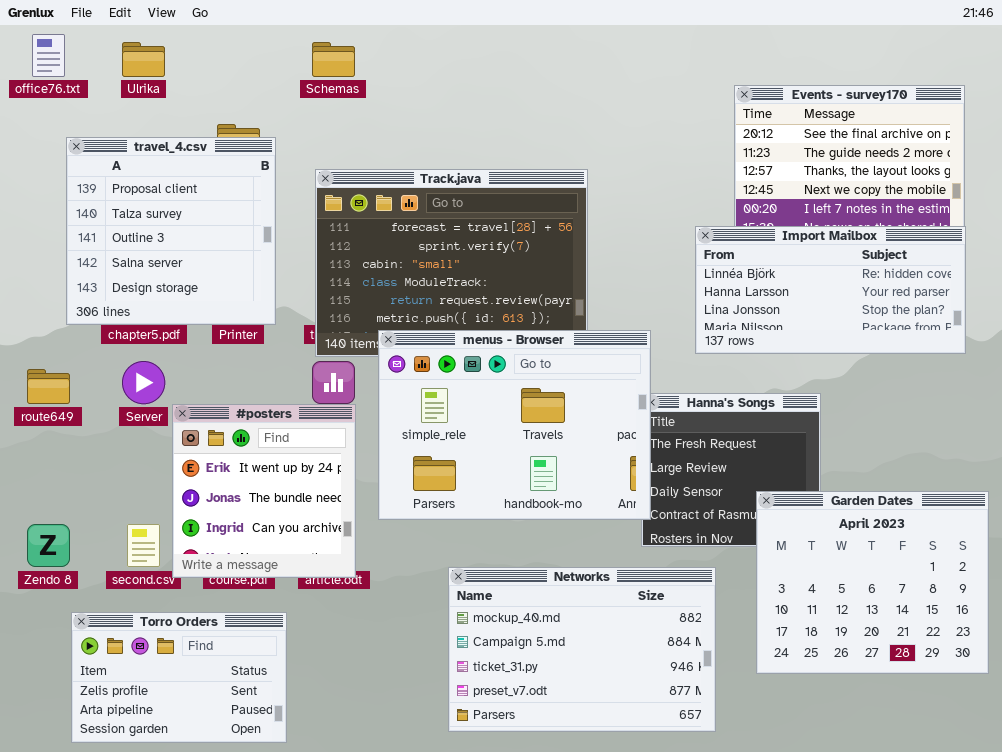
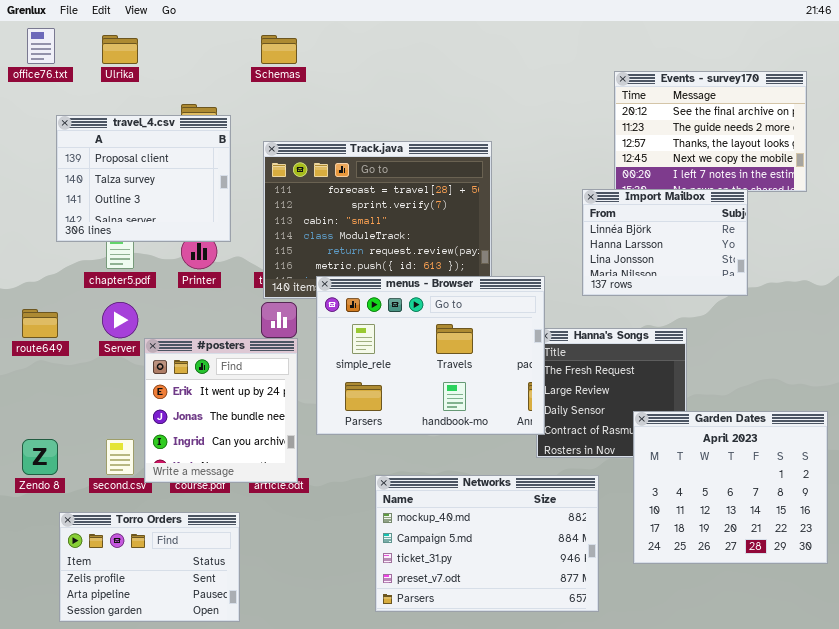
travel_4.csv: [66,137,276,325] -> [56,115,231,242], resized
Import Mailbox: [695,226,966,354] -> [582,189,748,296], resized

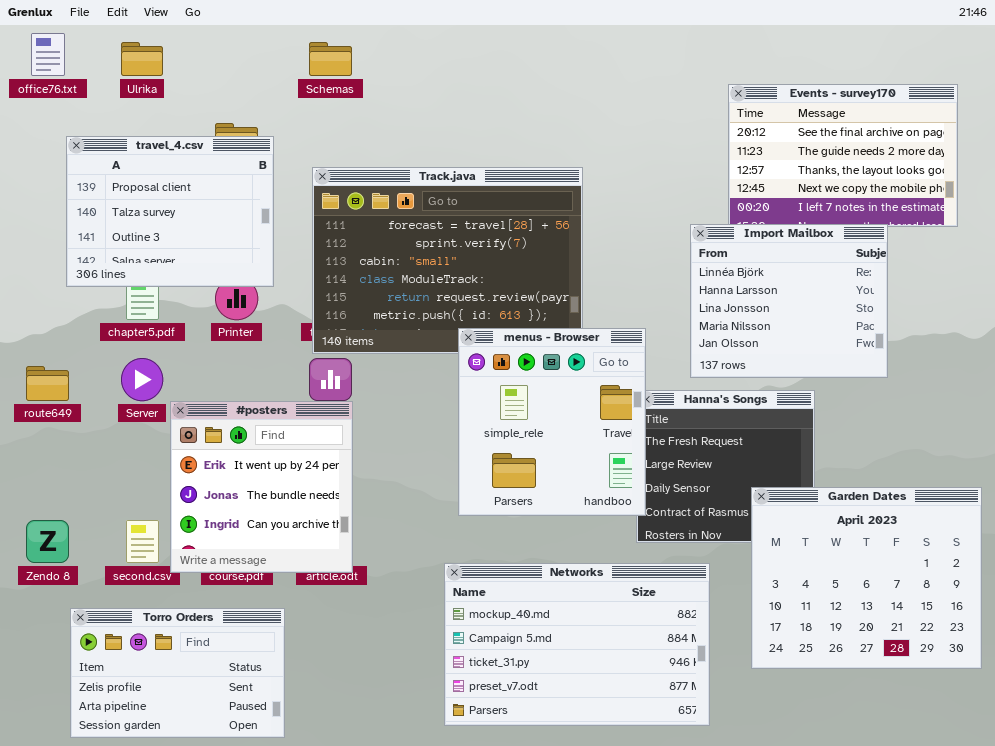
Import Mailbox: [582,189,748,296] -> [690,224,888,378], resized
menus - Browser: [316,276,545,435] -> [458,328,646,516], resized

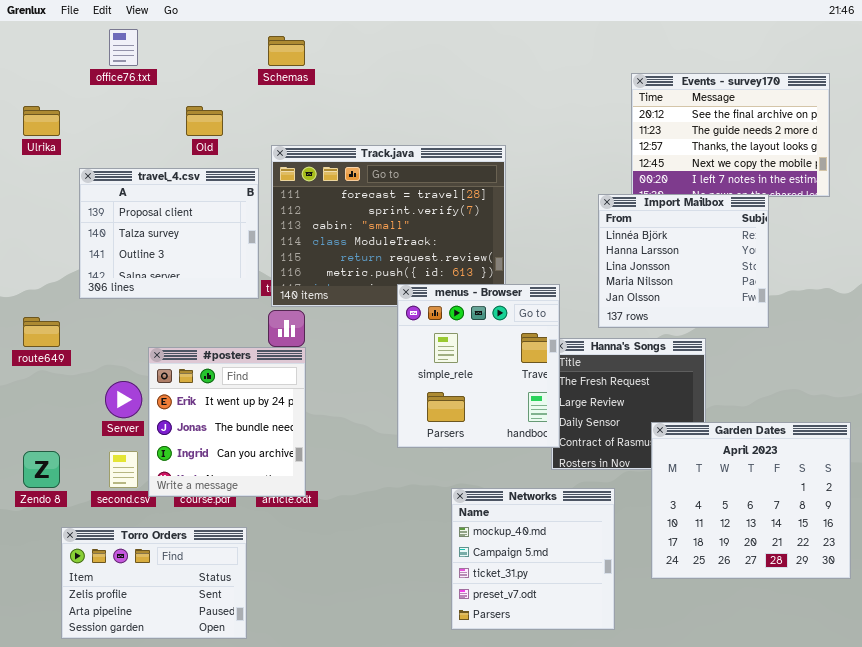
office76.txt: [31,33,65,76] -> [109,29,138,66], moved
Ulrika: [121,42,163,76] -> [23,106,60,136], moved
travel_4.csv: [66,136,274,287] -> [79,168,259,299], moved
Server: [121,358,163,401] -> [105,381,142,418], moved
Networks: [444,563,710,726] -> [451,488,615,630], resized

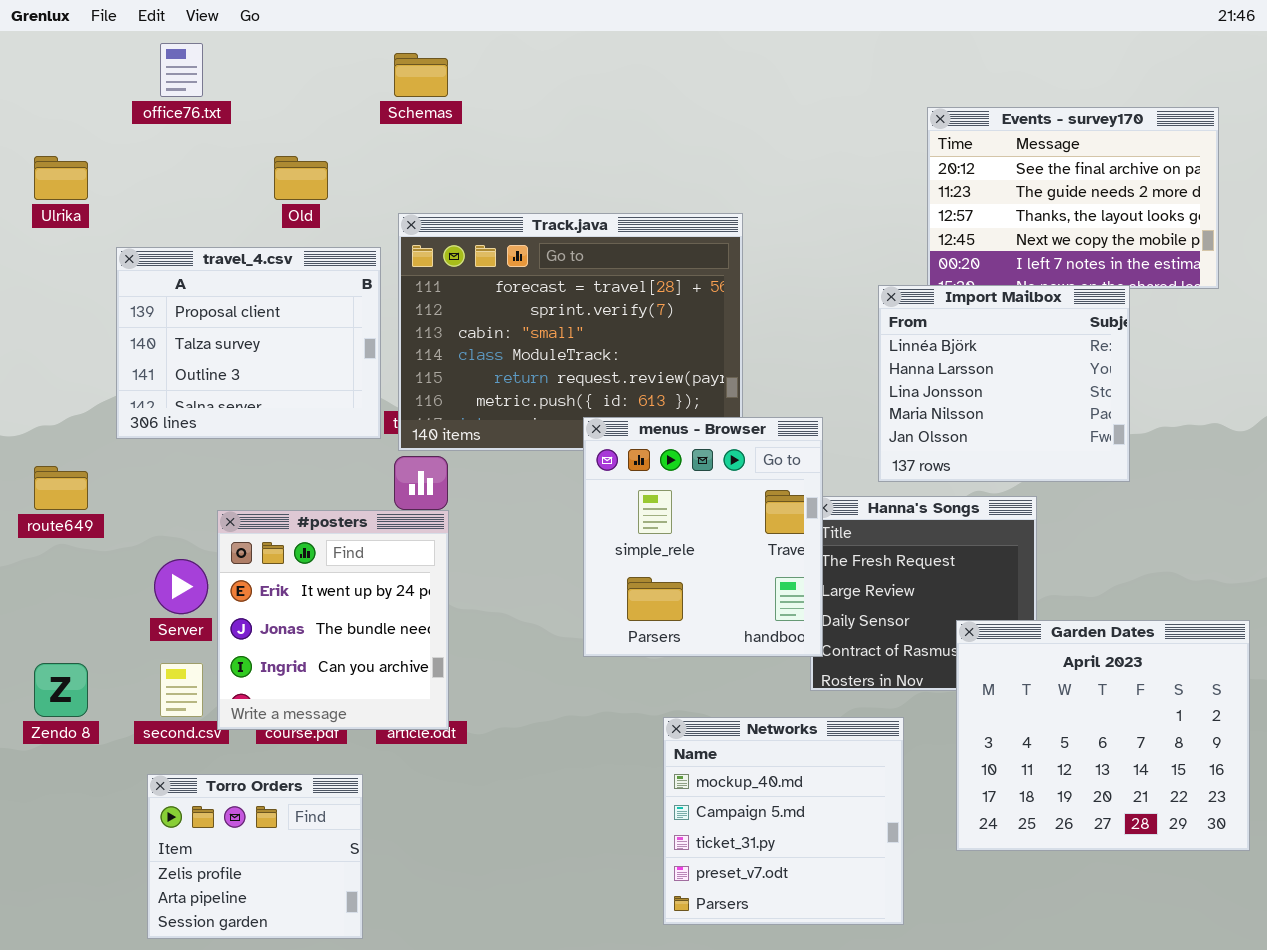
Torro Orders: [61,527,247,639] -> [147,774,363,939], resized

